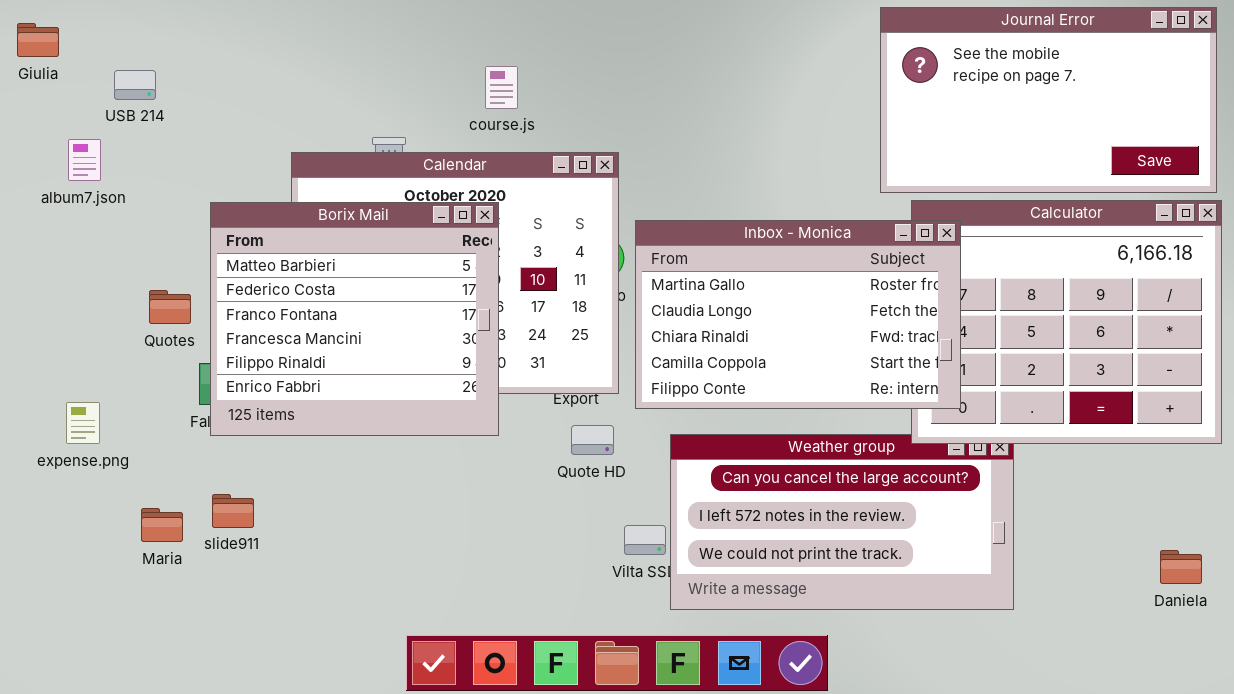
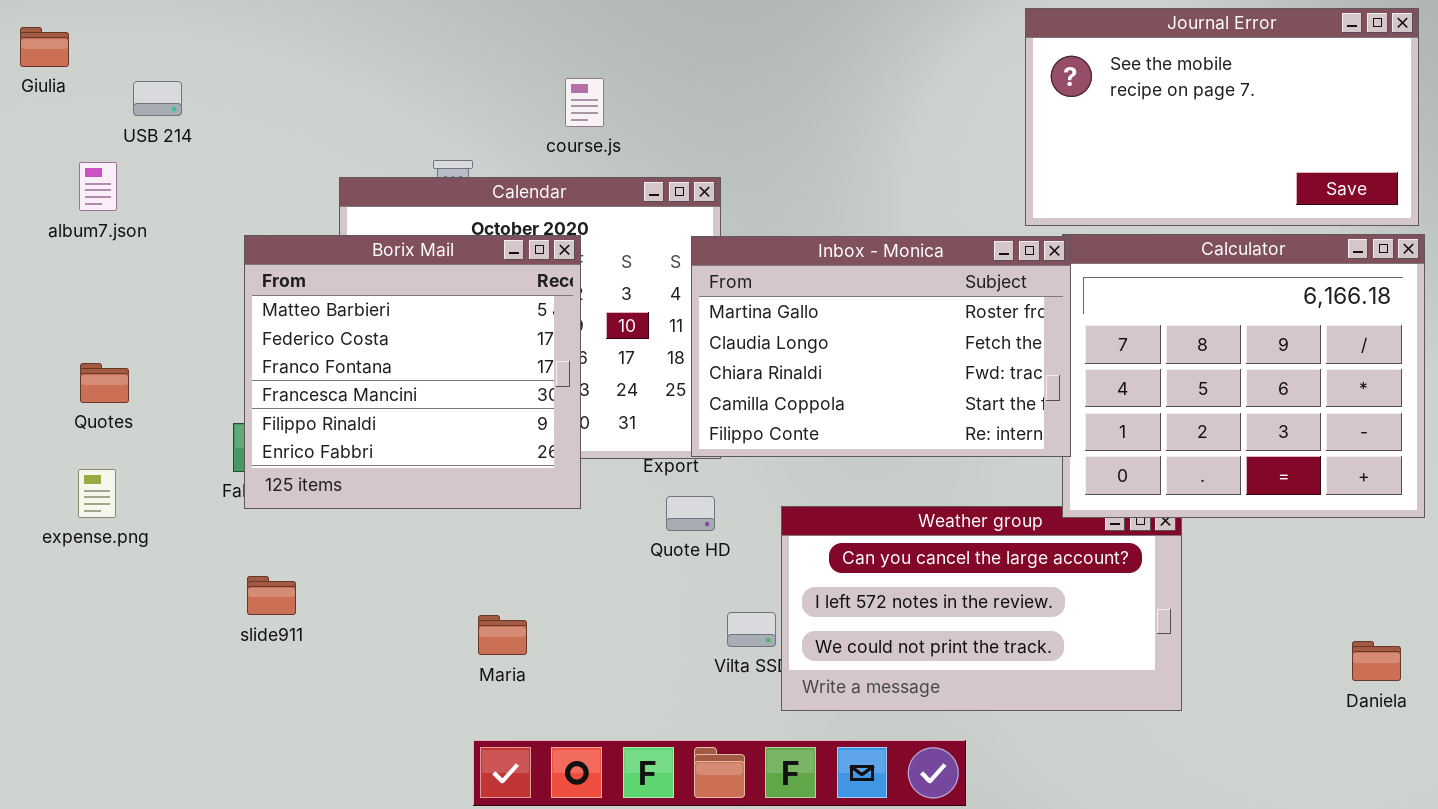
Inbox - Monica: [635,220,961,409] -> [691,236,1071,457], moved
Quotes: [149,290,191,324] -> [80,363,129,403], moved
Maria: [141,508,183,542] -> [478,615,527,655], moved

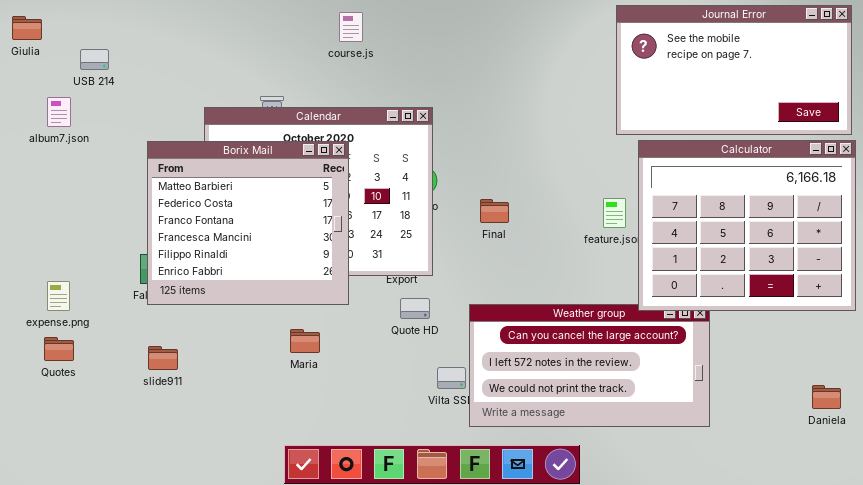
course.js: [565,78,604,127] -> [339,12,363,42], moved
Inbox - Monica: [691,236,1071,457] -> none, closed
Quotes: [80,363,129,403] -> [44,337,74,361], moved
Maria: [478,615,527,655] -> [290,329,320,353], moved

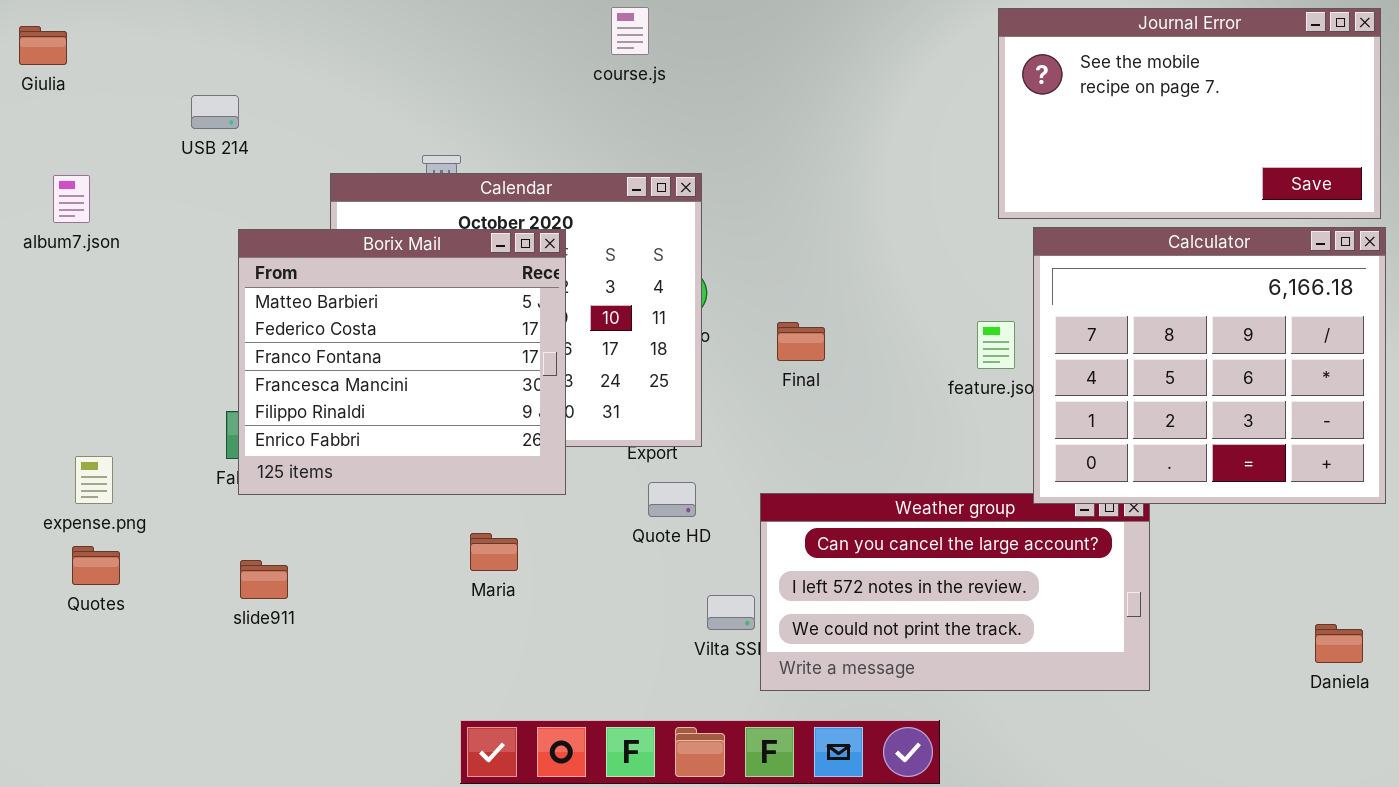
course.js: [339,12,363,42] -> [611,7,649,55], moved
USB 214: [80,49,109,70] -> [191,95,239,129], moved
album7.json: [47,97,71,127] -> [53,175,90,223], moved

